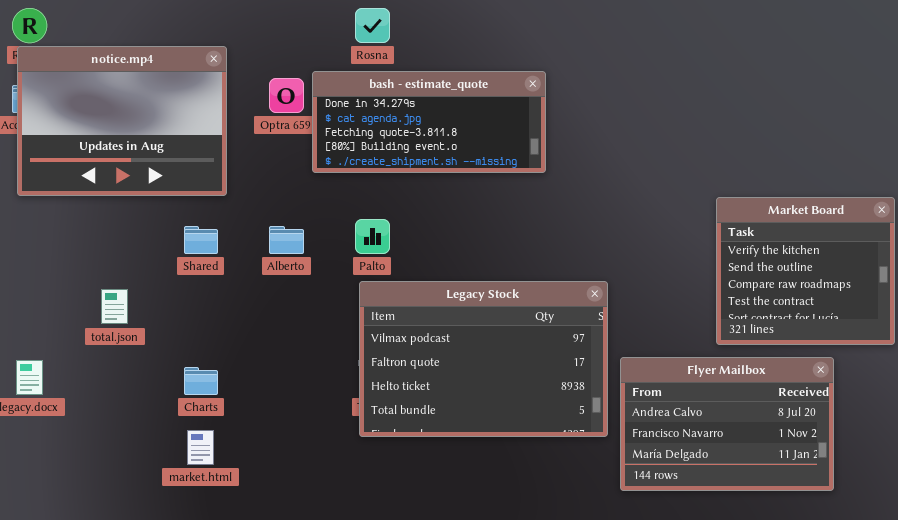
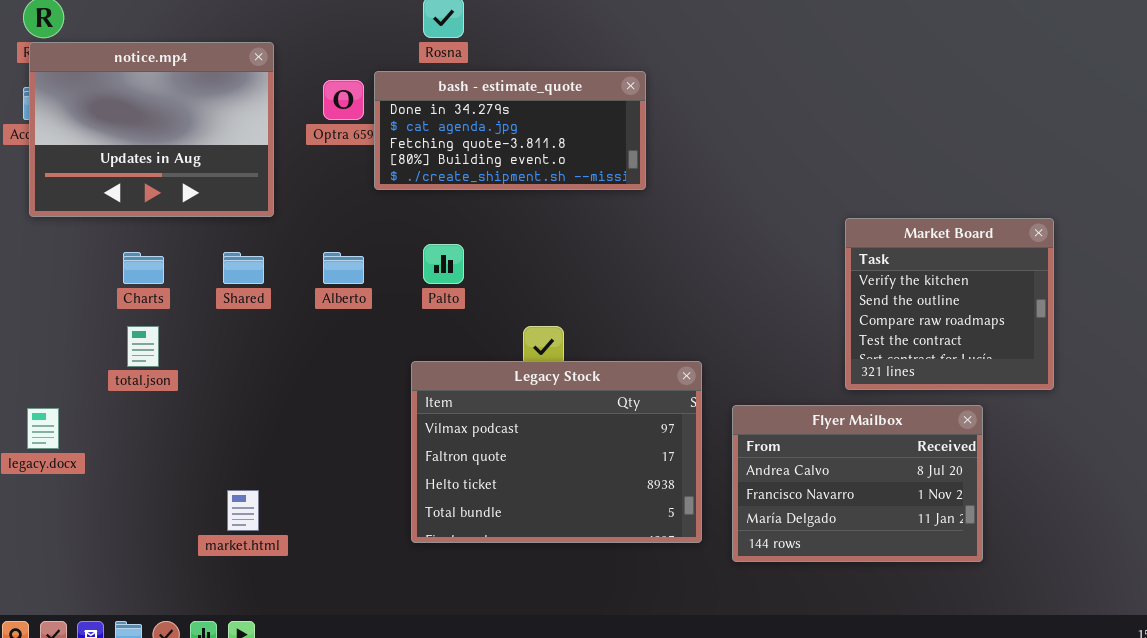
Legacy Stock: [359,281,608,437] -> [411,361,702,543], moved
Charts: [184,367,218,395] -> [123,252,164,284], moved

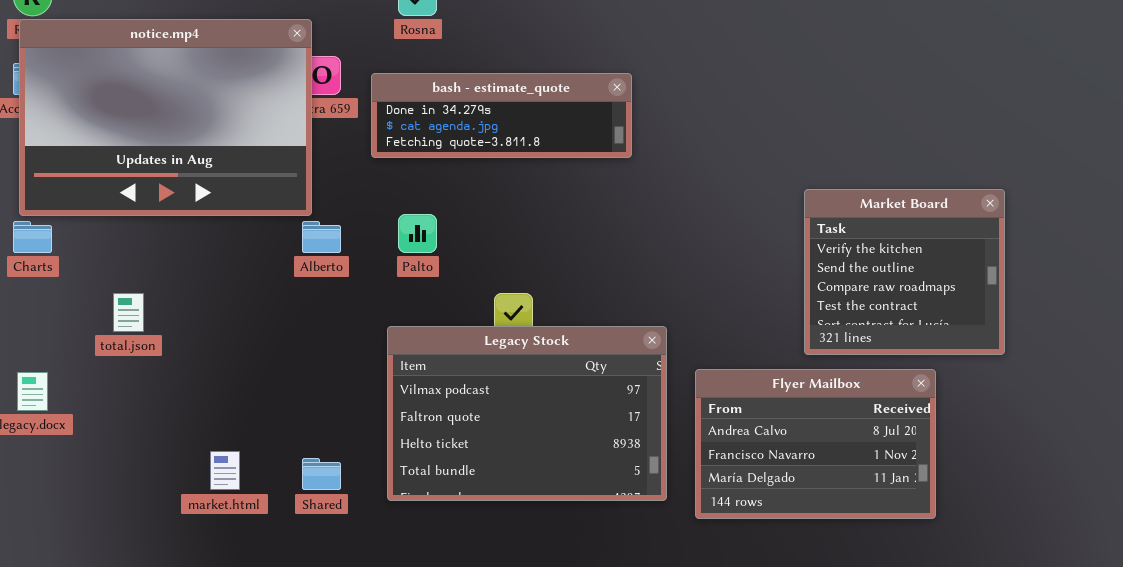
notice.mp4: [29,42,274,217] -> [19,19,312,216], resized
bash - estimate_quote: [374,71,646,190] -> [371,73,632,158], moved, resized
Charts: [123,252,164,284] -> [13,221,52,253], moved
Shared: [223,252,264,284] -> [302,458,341,490], moved

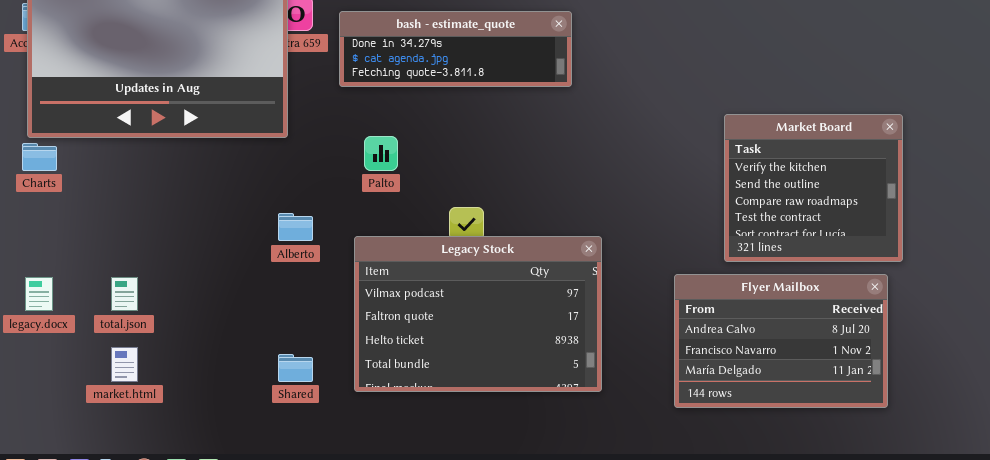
Alberto: [302,221,341,253] -> [278,213,313,241], moved
total.json: [113,293,144,332] -> [111,277,138,311], moved
Flyer Mailbox: [695,369,936,519] -> [674,274,888,408], moved
market.html: [210,451,240,490] -> [111,347,138,382], moved

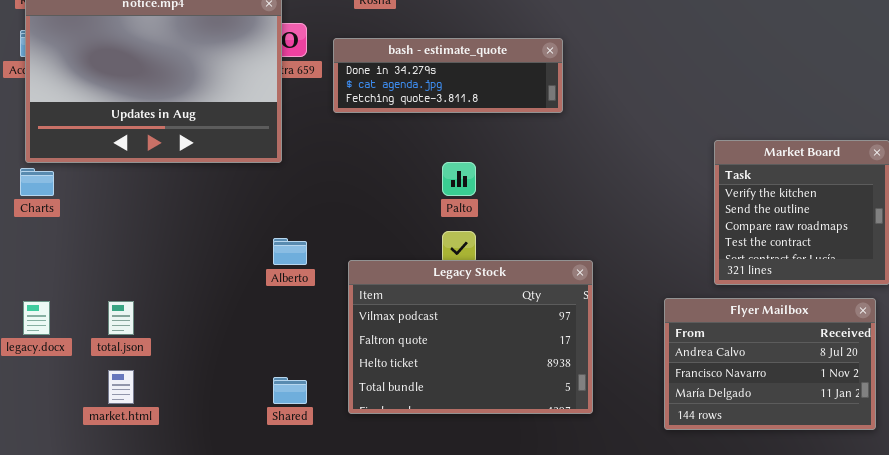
Palto: [364,136,398,171] -> [442,162,476,196], moved

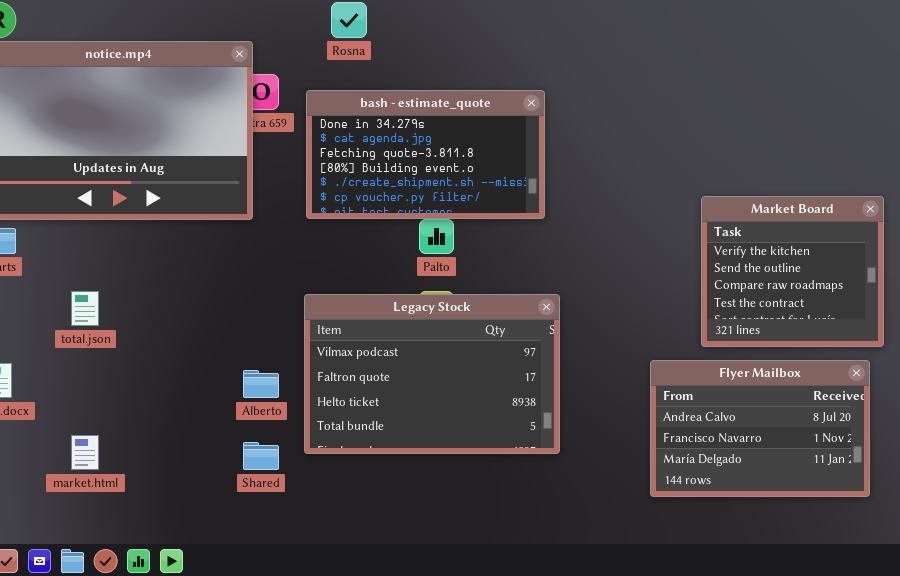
bash - estimate_quote: [333,38,563,113] -> [306,90,545,219], resized
Alberto: [273,238,307,265] -> [243,370,279,398], moved
Legacy Stock: [348,260,593,414] -> [304,294,560,454], moved
total.json: [108,301,134,335] -> [71,291,99,326], moved

